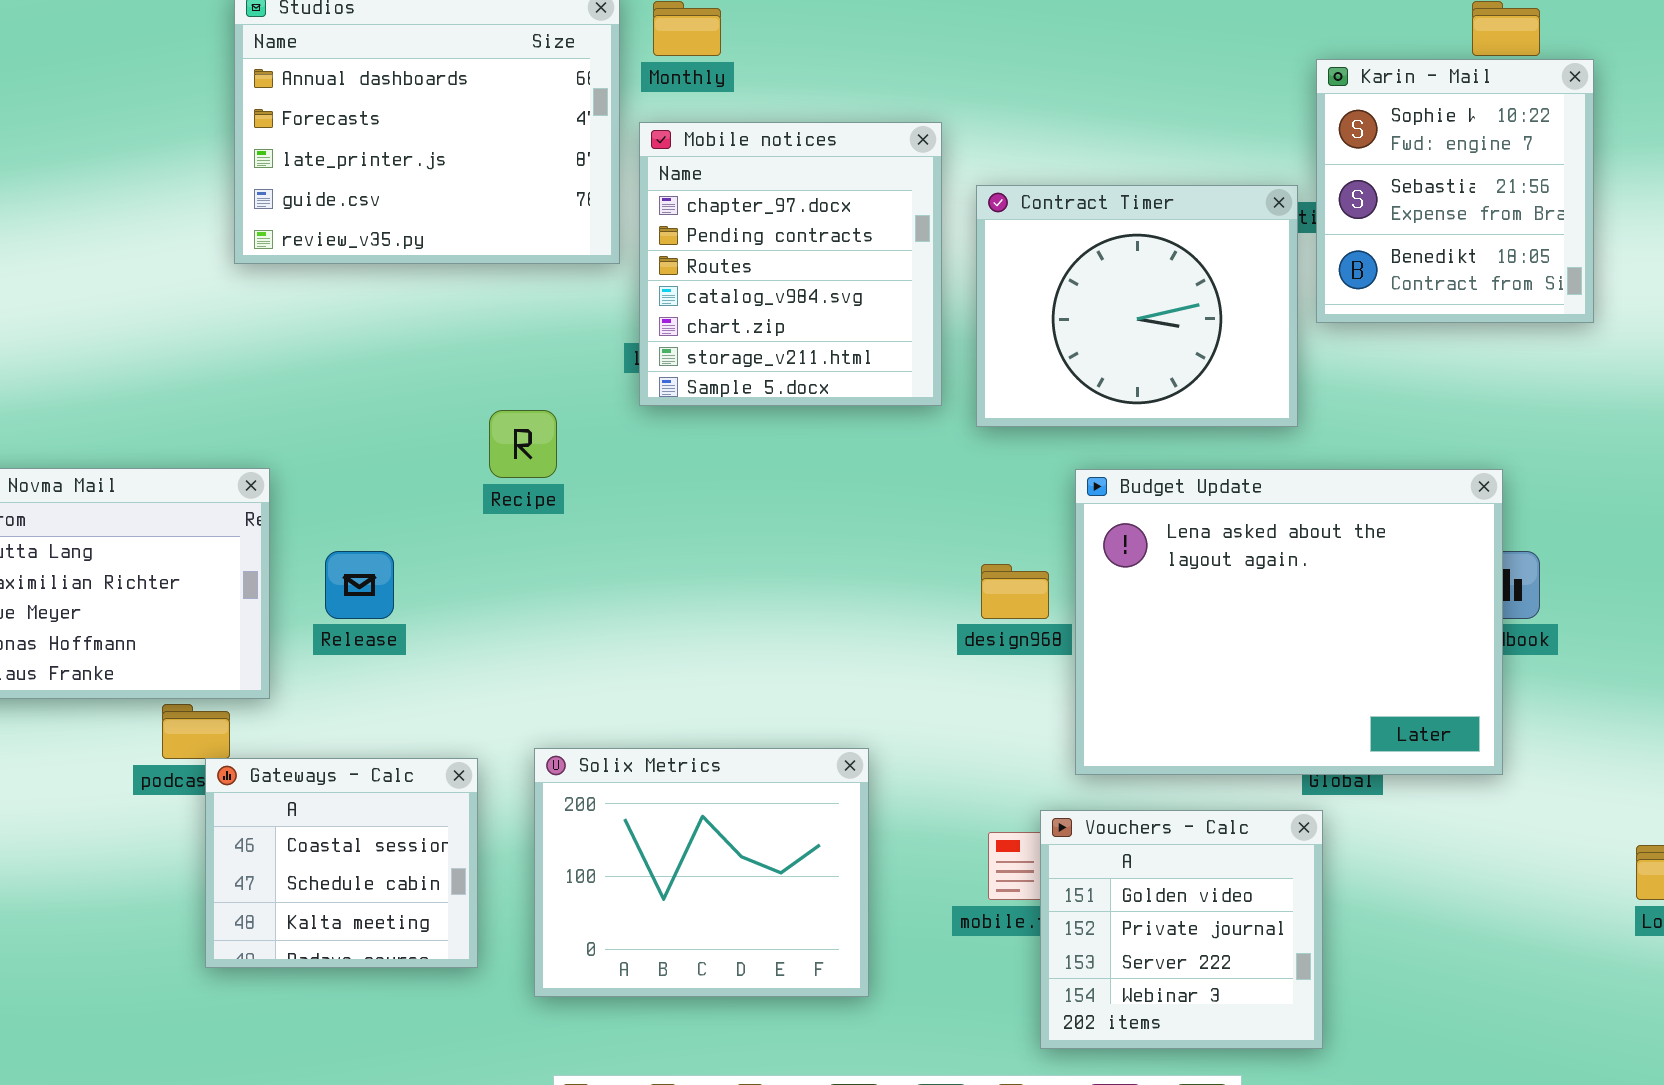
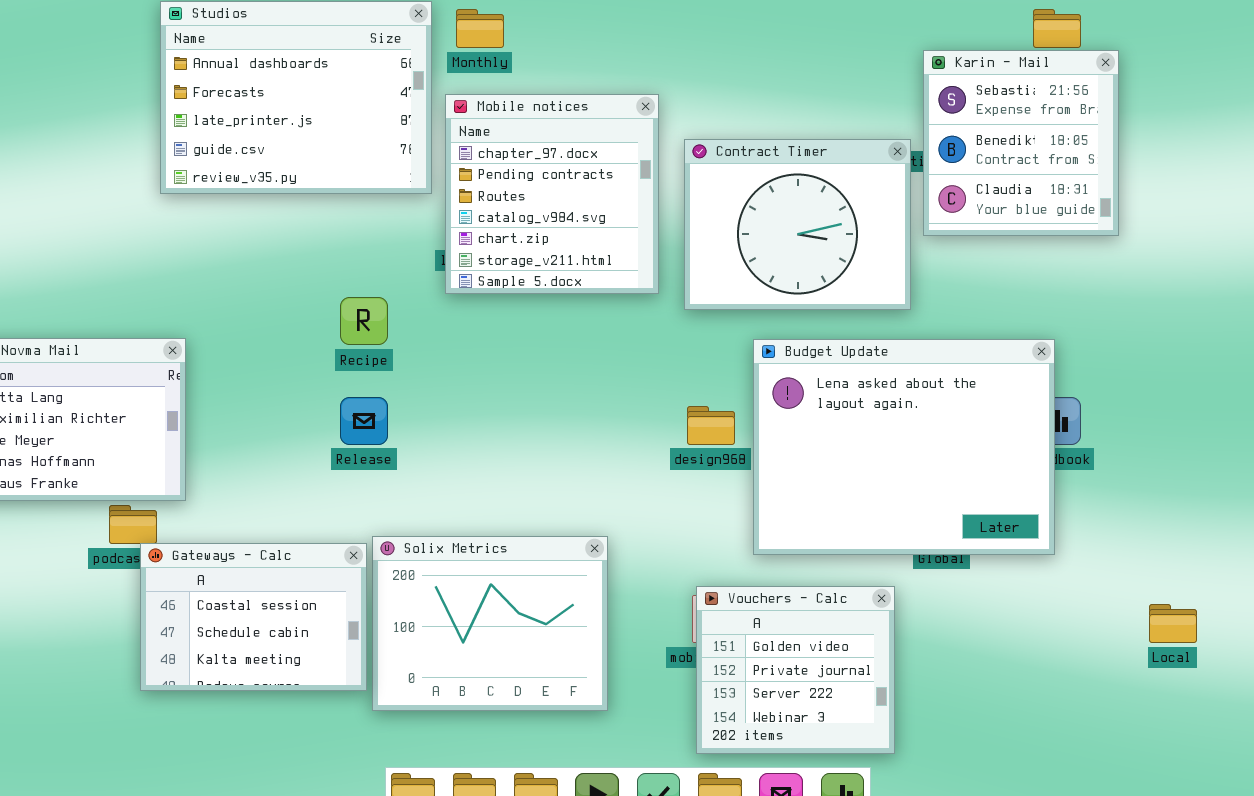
Karin - Mail: [1316,59,1594,323] -> [923,50,1119,236], scrolled down 1 row
Release: [325,551,394,619] -> [340,397,388,445], moved
Gateways - Calc: [205,758,478,968] -> [140,543,367,691], resized
Vouchers - Calc: [1040,810,1323,1049] -> [696,586,895,754], moved

